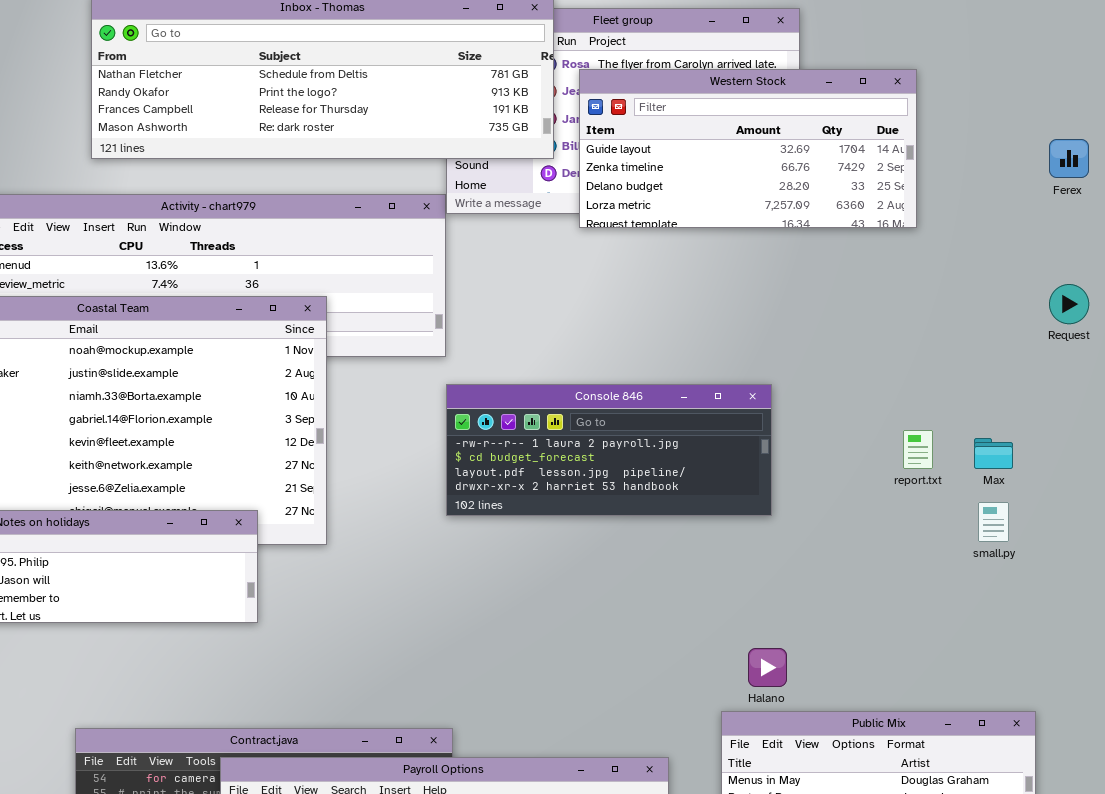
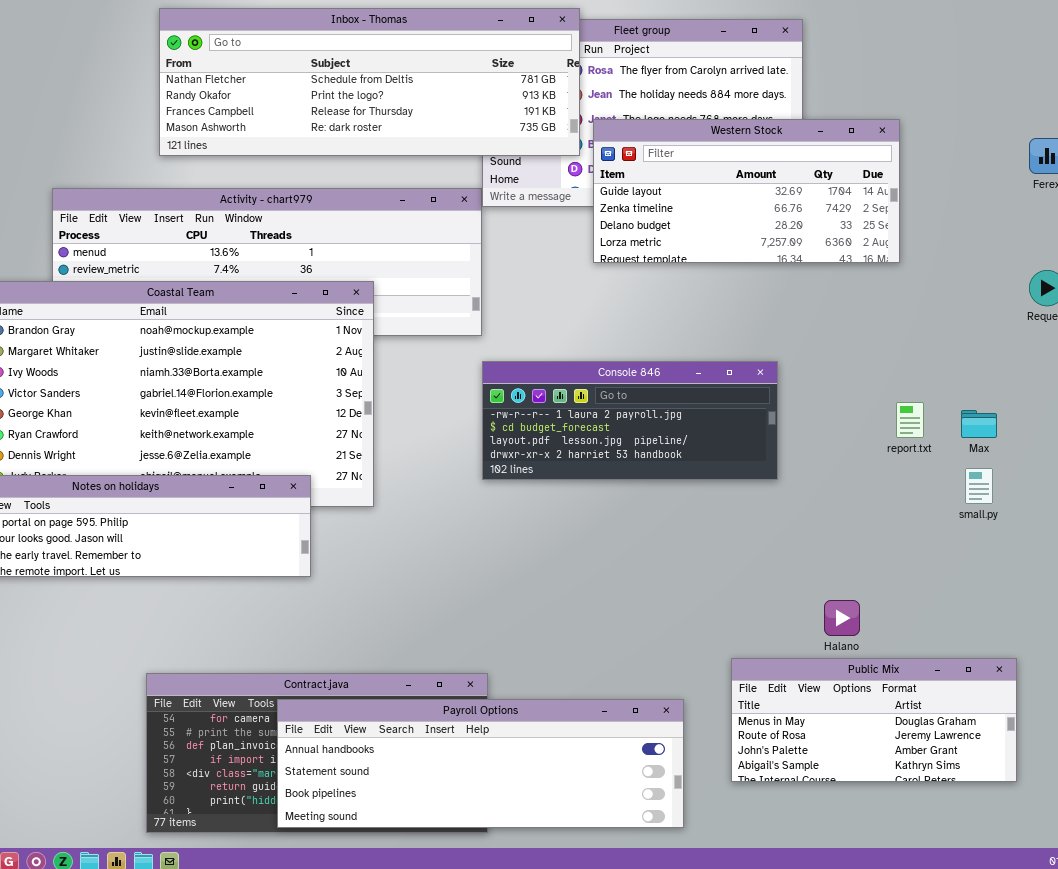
Western Stock: [579,69,917,228] -> [593,119,900,263], moved
Halano: [748,648,787,687] -> [824,600,860,636], moved

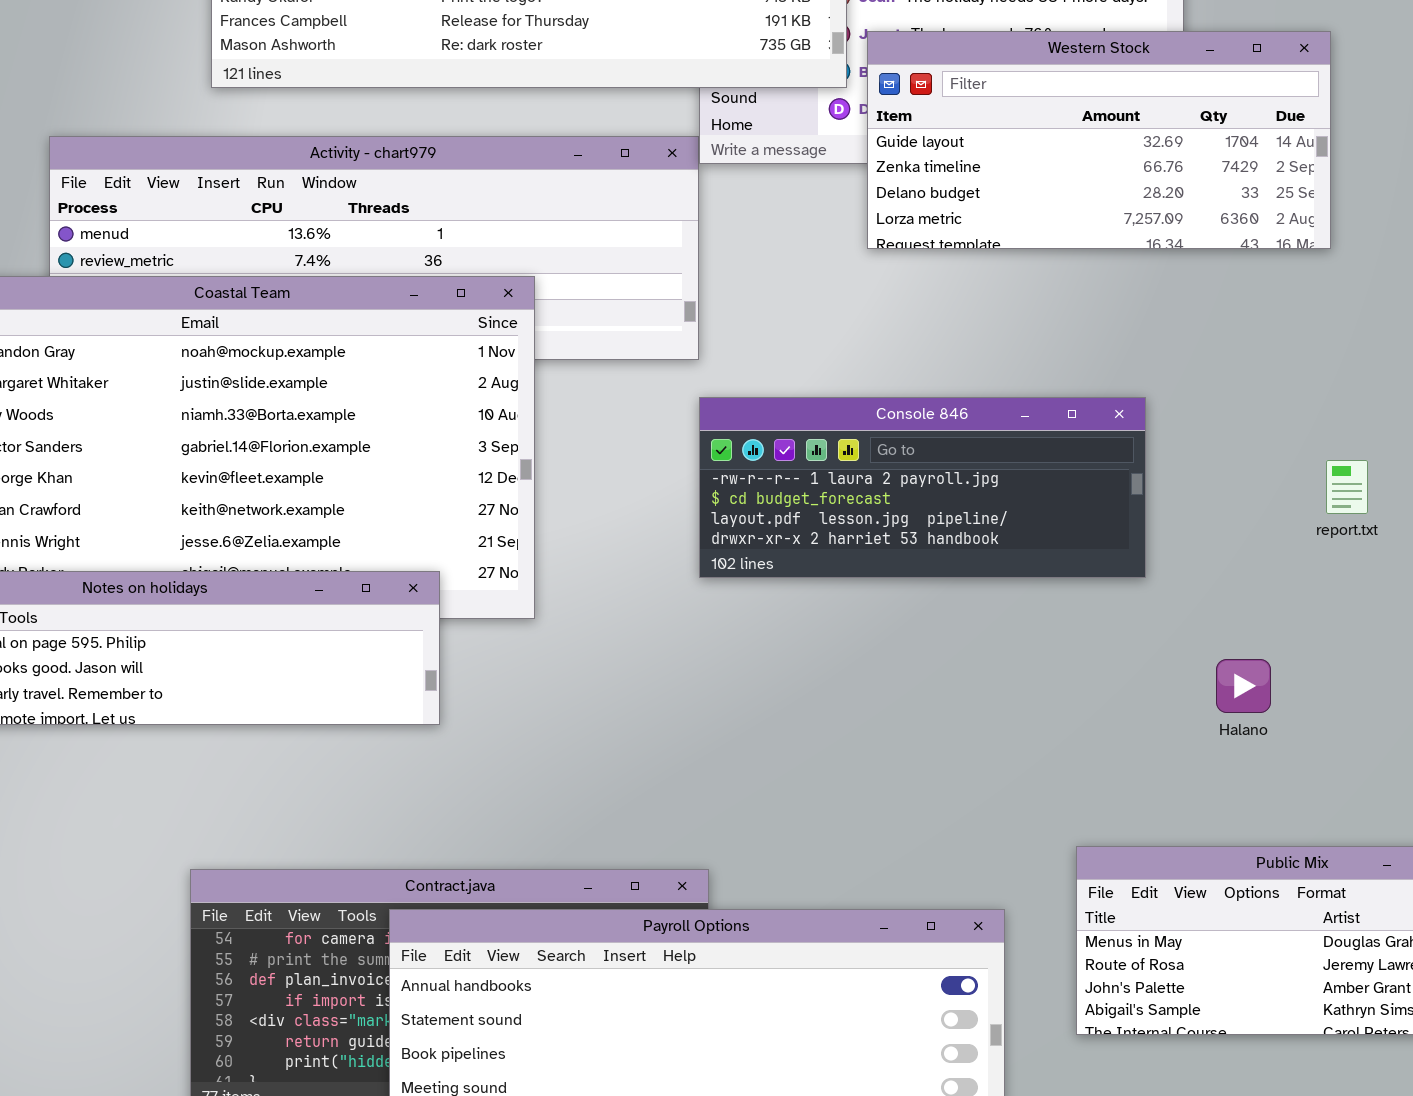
Halano: [824,600,860,636] -> [1216,659,1271,713], moved

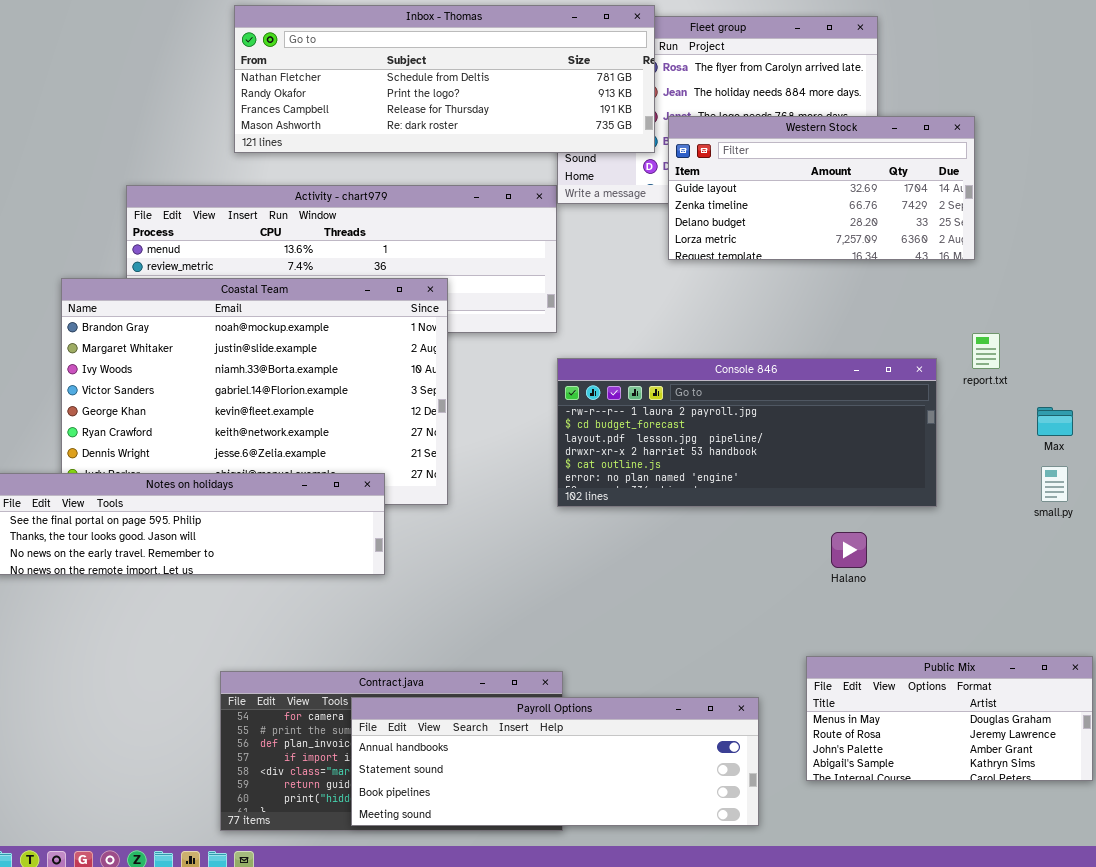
Console 846: [699,397,1146,578] -> [557,358,937,507], resized
report.txt: [1326,460,1368,514] -> [972,333,1000,369], moved
Halano: [1216,659,1271,713] -> [831,532,867,568], moved

